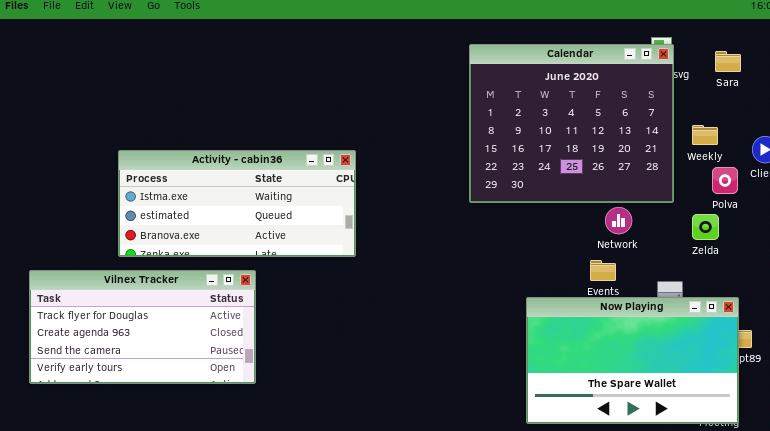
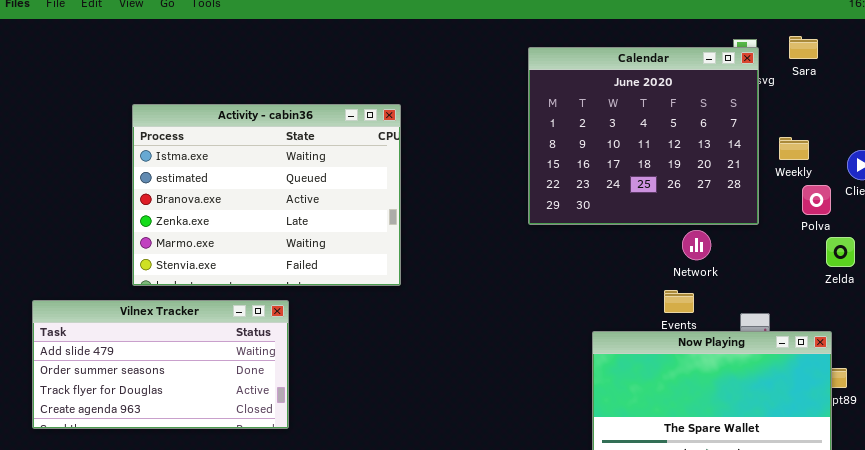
Sara: [715,51,741,72] -> [789,36,818,59], moved
Activity - cabin36: [118,150,356,257] -> [132,104,401,286], resized
Zelda: [692,214,719,240] -> [826,237,855,267], moved
Vilnex Tracker: [29,270,256,384] -> [32,300,289,429], scrolled up 2 rows

